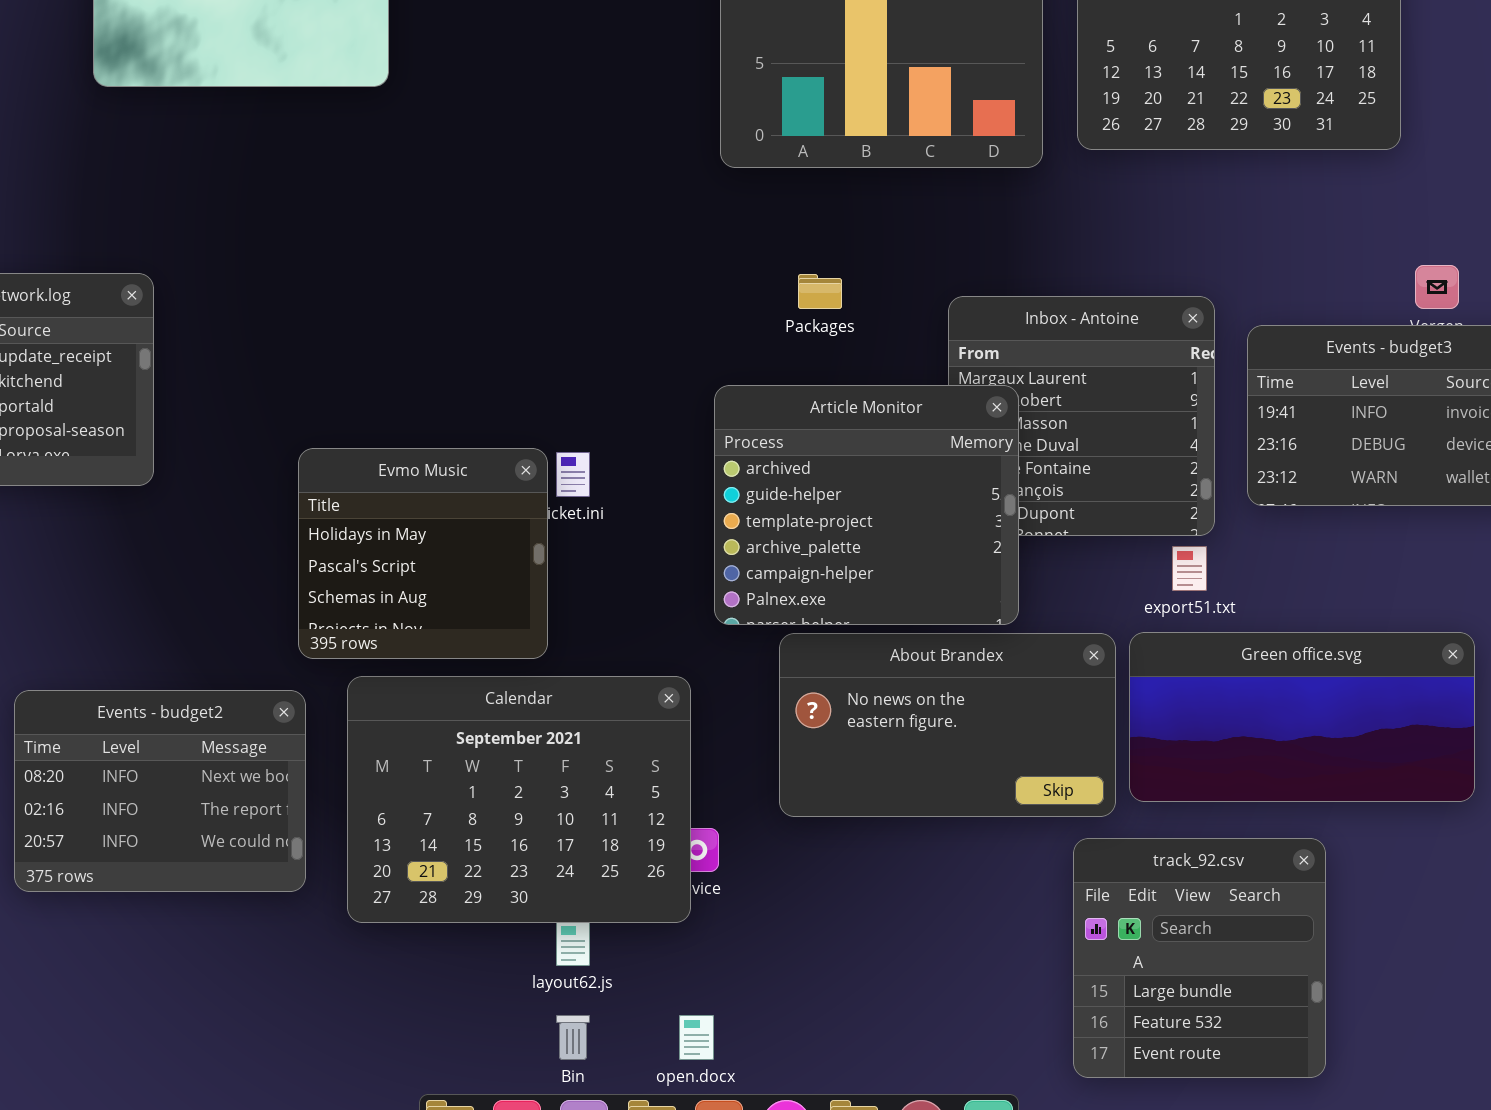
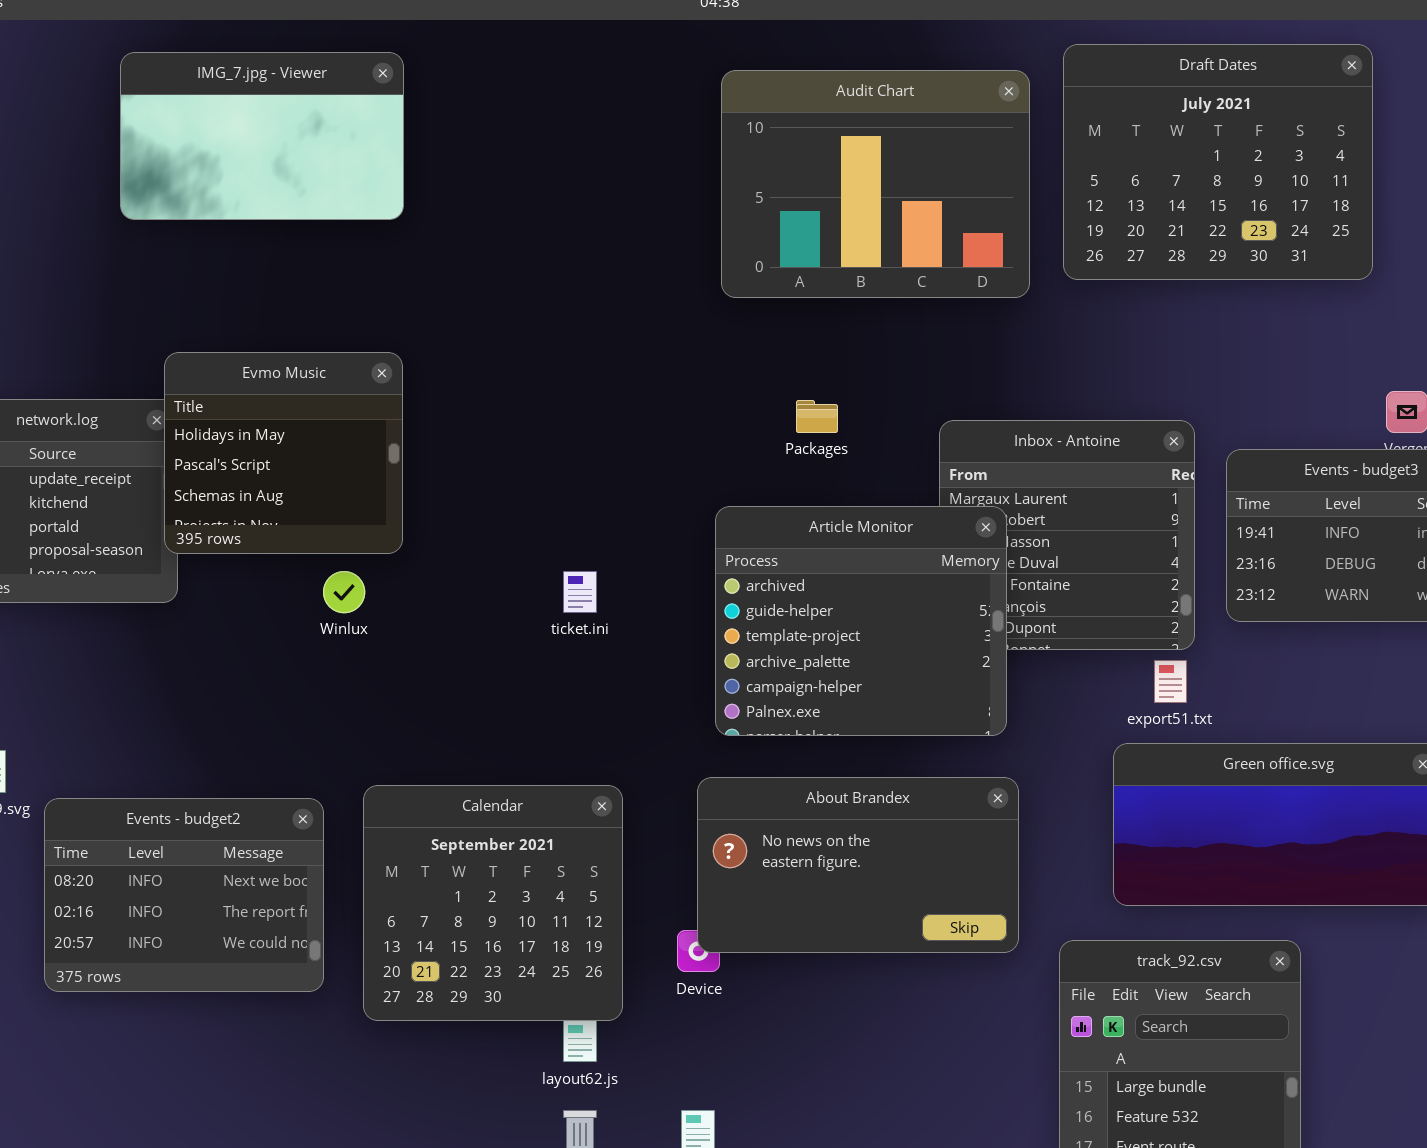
Evmo Music: [298,448,548,659] -> [164,352,403,554], moved
About Brandex: [779,633,1116,817] -> [697,777,1019,953], moved
Calendar: [347,676,691,923] -> [363,785,623,1021], resized

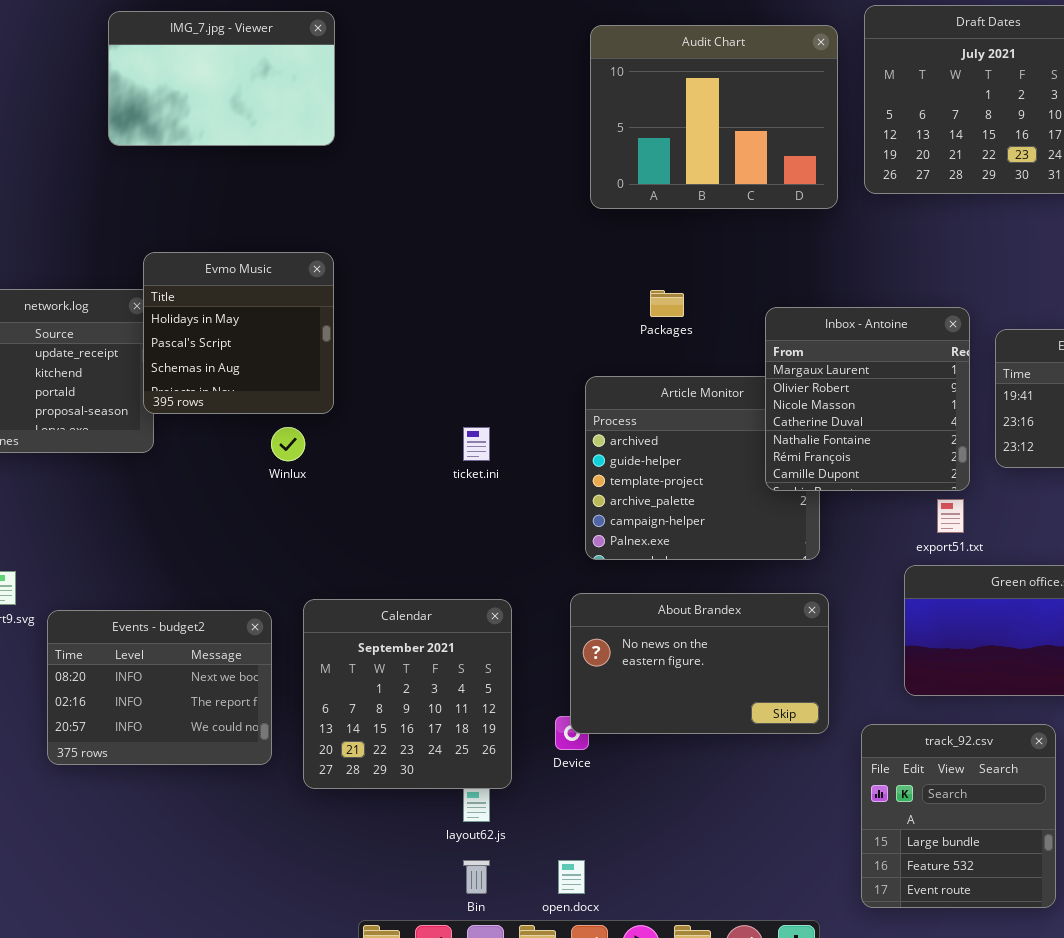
Inbox - Antoine: [939,420,1195,650] -> [765,307,970,491], raised

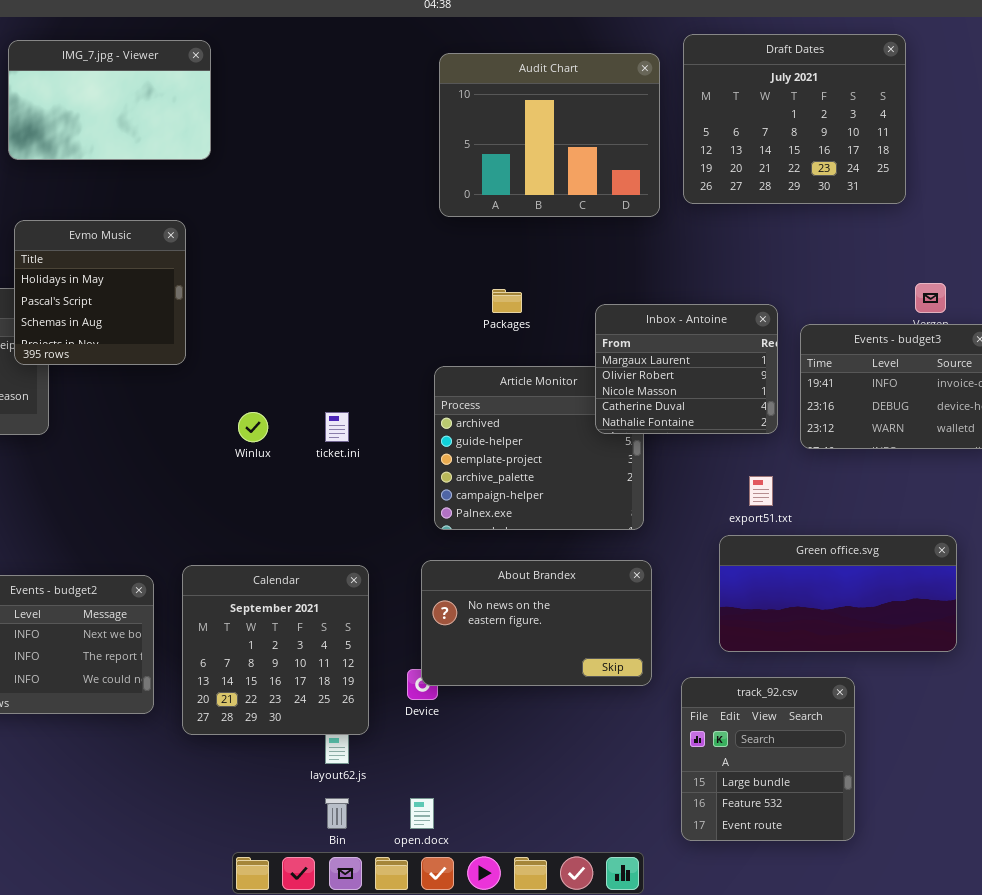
Evmo Music: [143,252,334,414] -> [14,220,186,365], moved
Inbox - Antoine: [765,307,970,491] -> [595,304,778,434], resized
Winlux: [271,427,305,461] -> [238,412,268,442], moved

